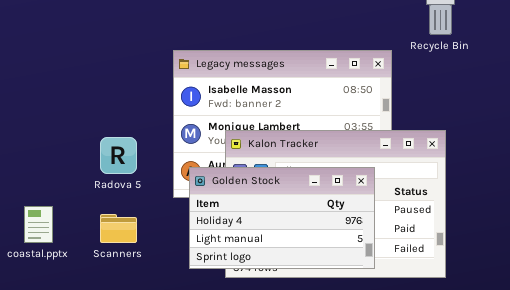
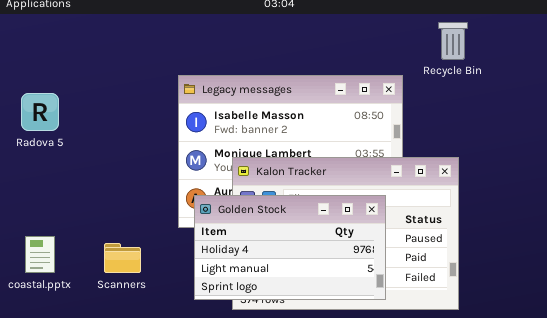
Radova 5: [100,137,137,174] -> [21,93,59,131], moved

